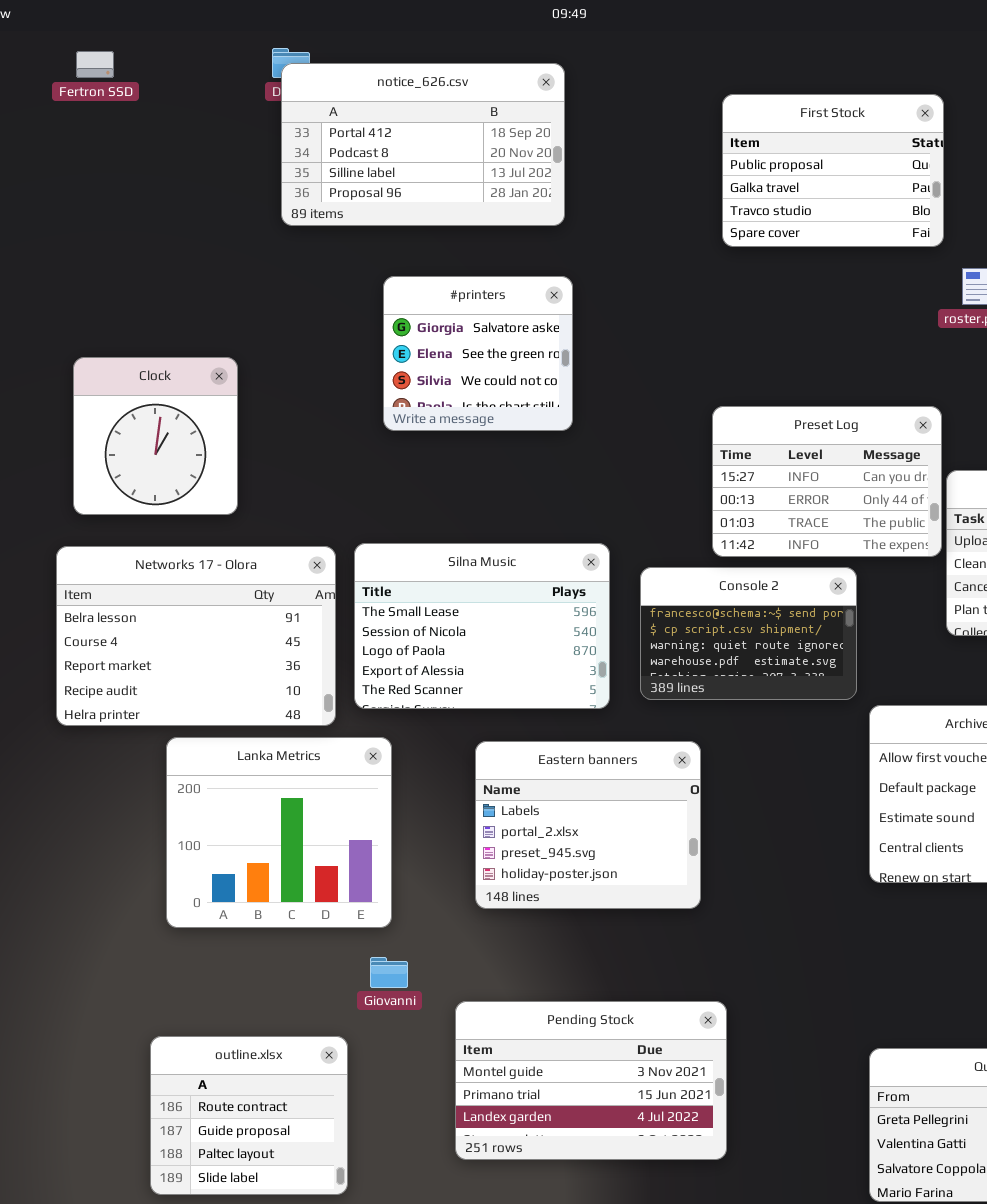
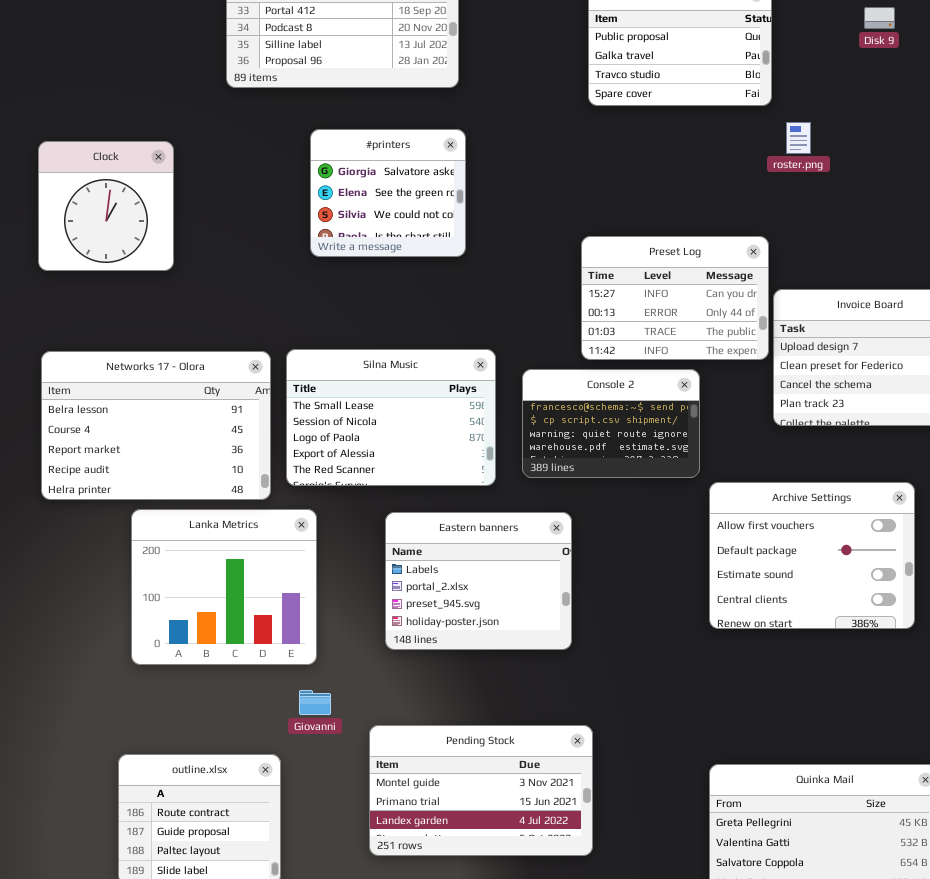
Clock: [73,357,238,515] -> [38,141,174,271], moved

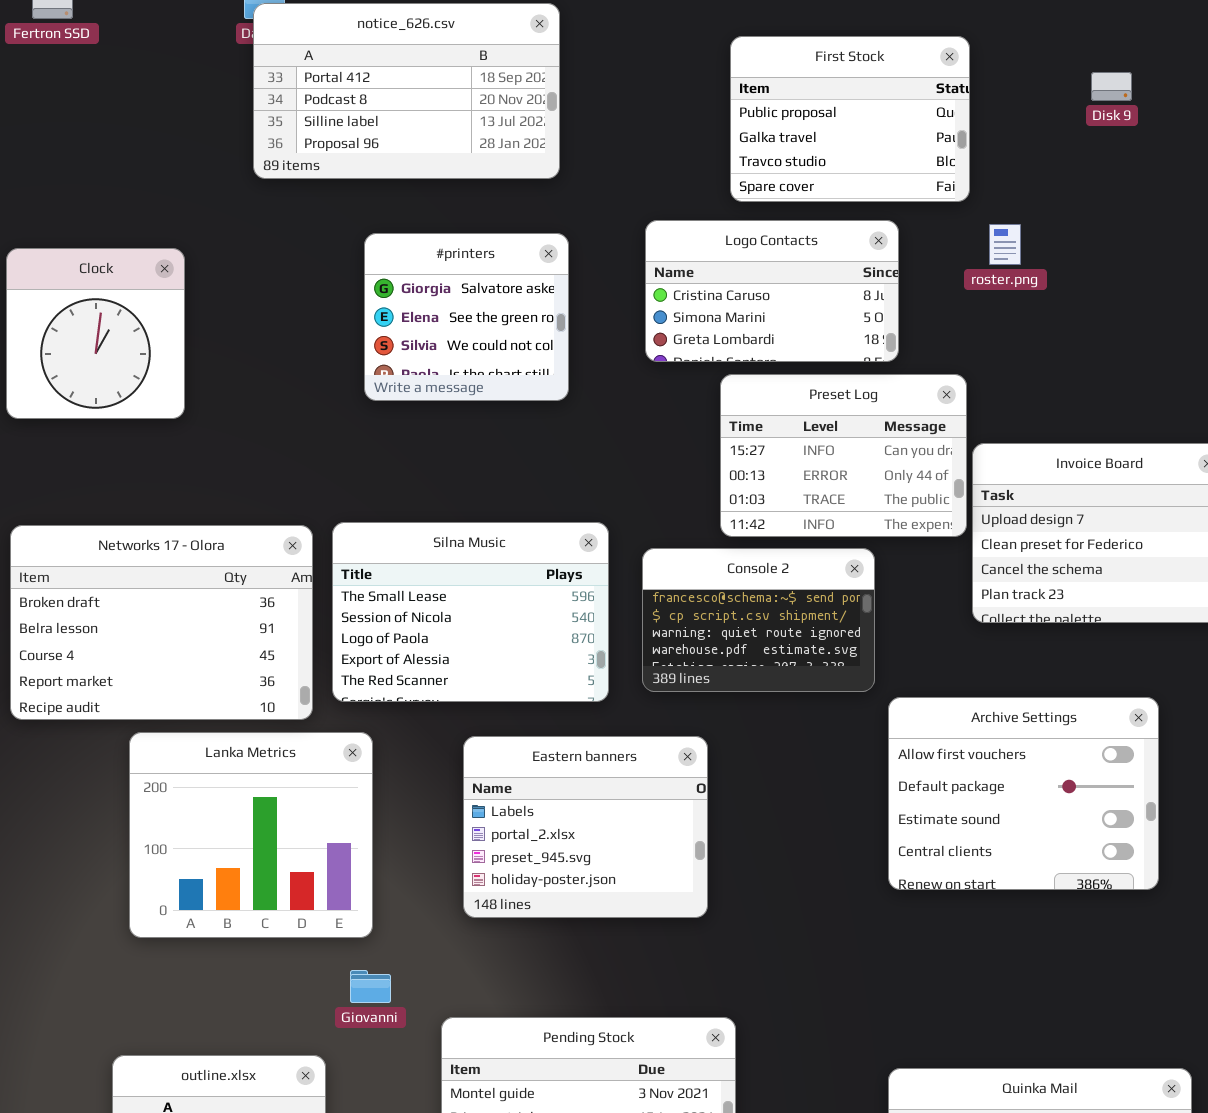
Logo Contacts: none -> [645,220,899,362], opened
Networks 17 - Olora: [41,351,271,500] -> [10,525,313,720], scrolled up 1 row

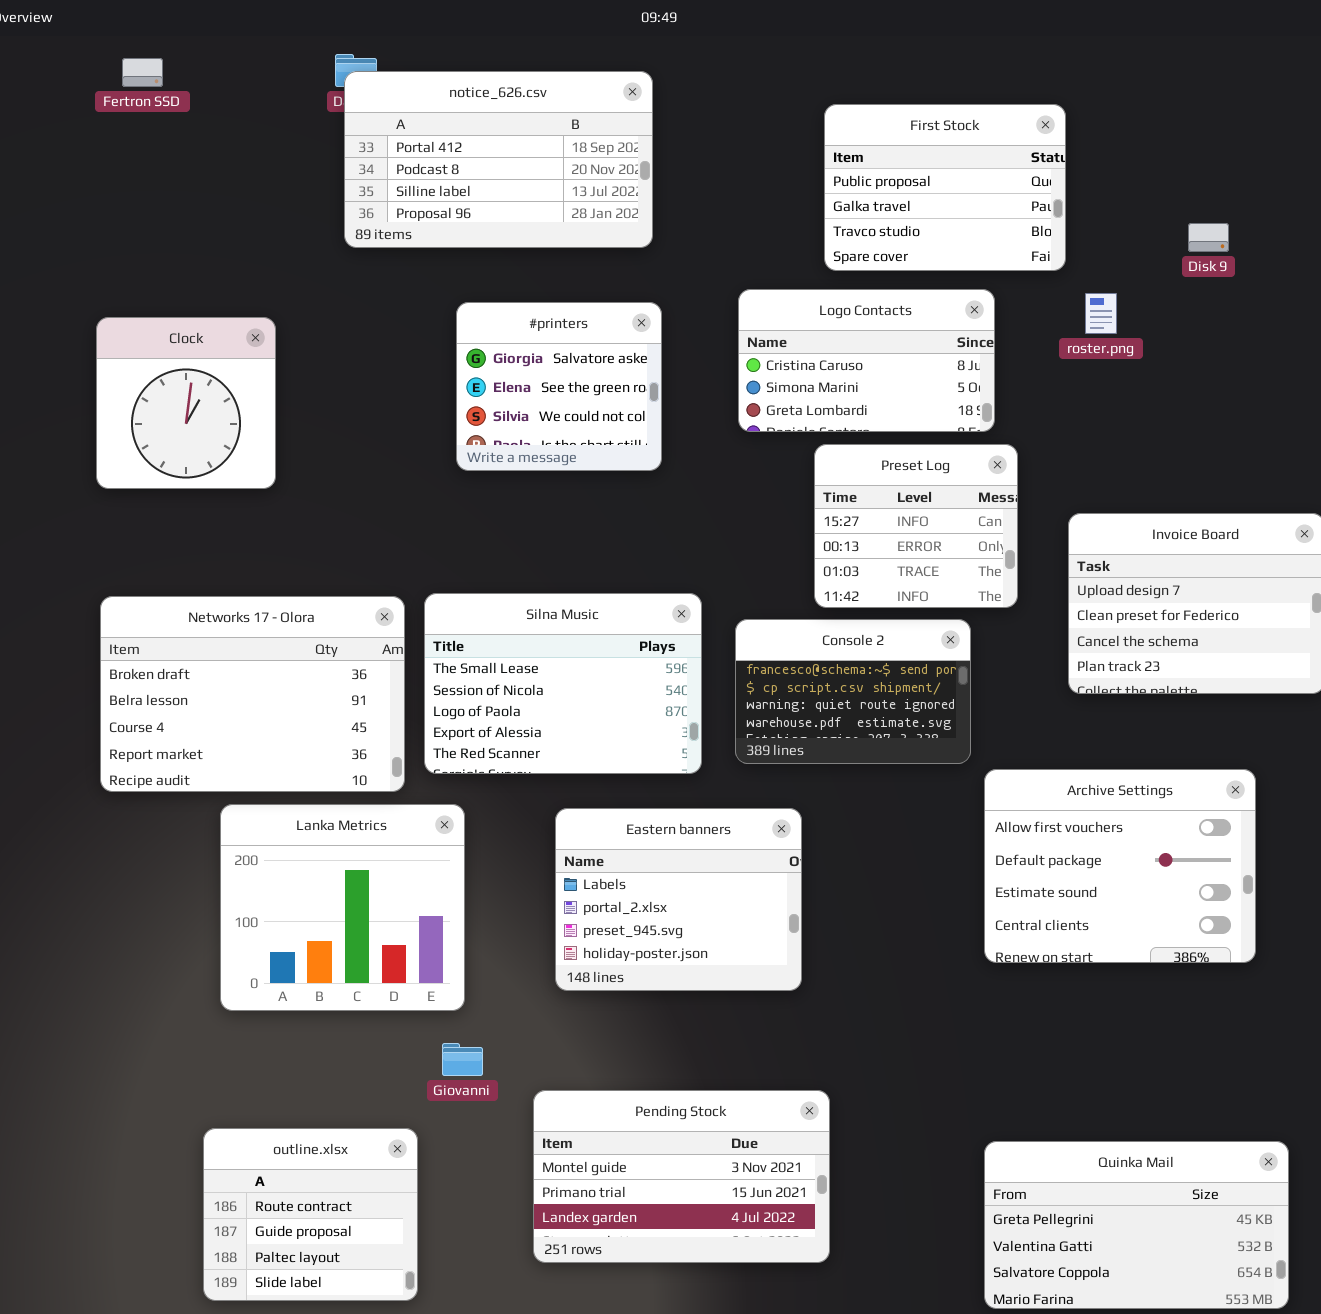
Disk 9: [1091,72,1132,101] -> [1188,223,1229,252], moved
Preset Log: [720,374,967,537] -> [814,444,1018,608], resized

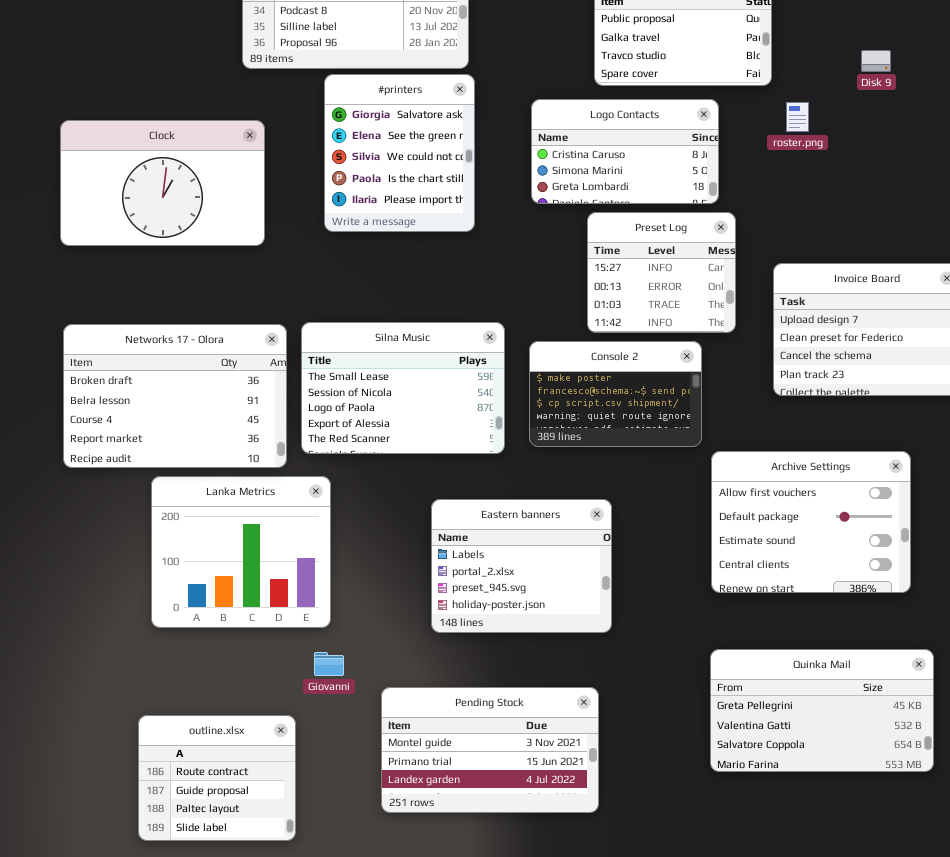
#printers: [456,302,662,471] -> [324,74,475,232], resized
Clock: [96,317,276,489] -> [60,120,265,246], resized
Console 2: [735,619,971,764] -> [529,341,702,447], scrolled up 1 row
Eastern banners: [555,808,802,991] -> [431,499,612,633], moved
Quinka Mail: [984,1141,1289,1309] -> [710,649,934,772], moved

